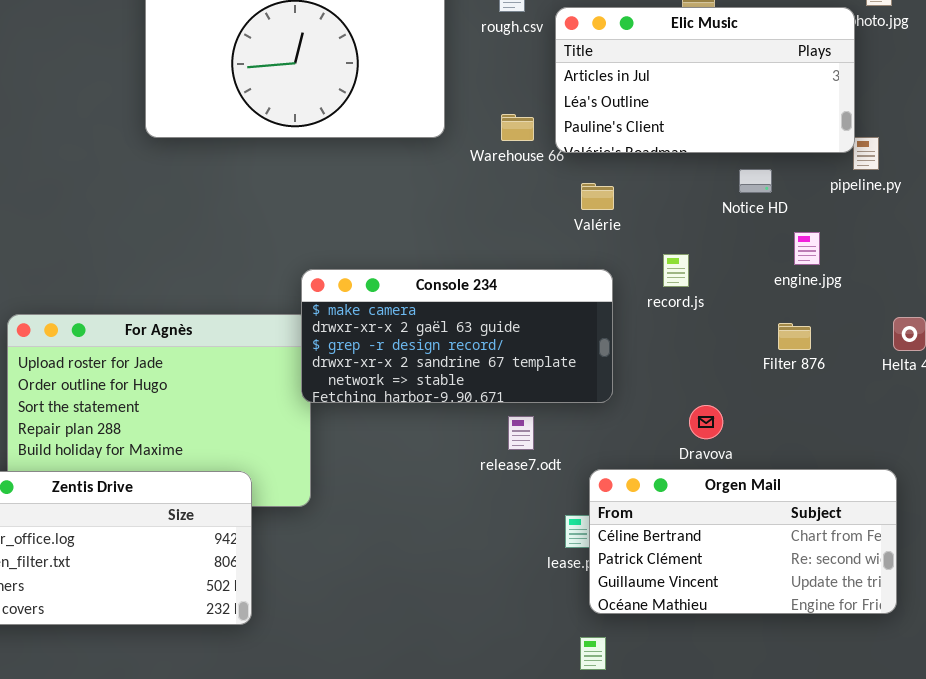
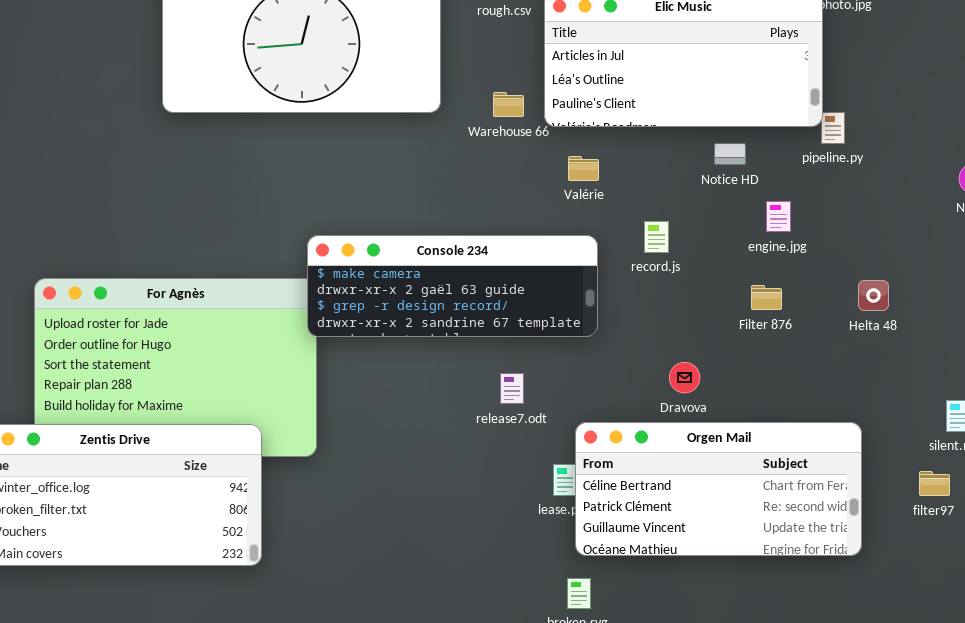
Console 234: [301,269,613,403] -> [307,235,598,337], resized

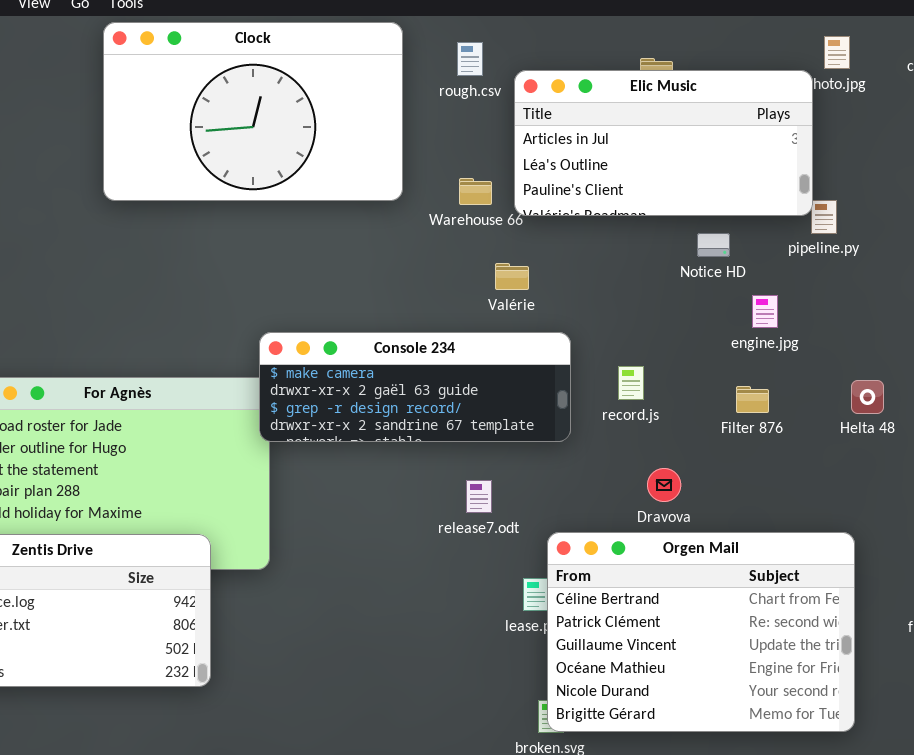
Valérie: [568,156,599,181] -> [495,263,529,290], moved
record.js: [644,221,669,253] -> [618,366,644,400], moved
Orgen Mail: [575,422,862,556] -> [547,532,855,732], resized

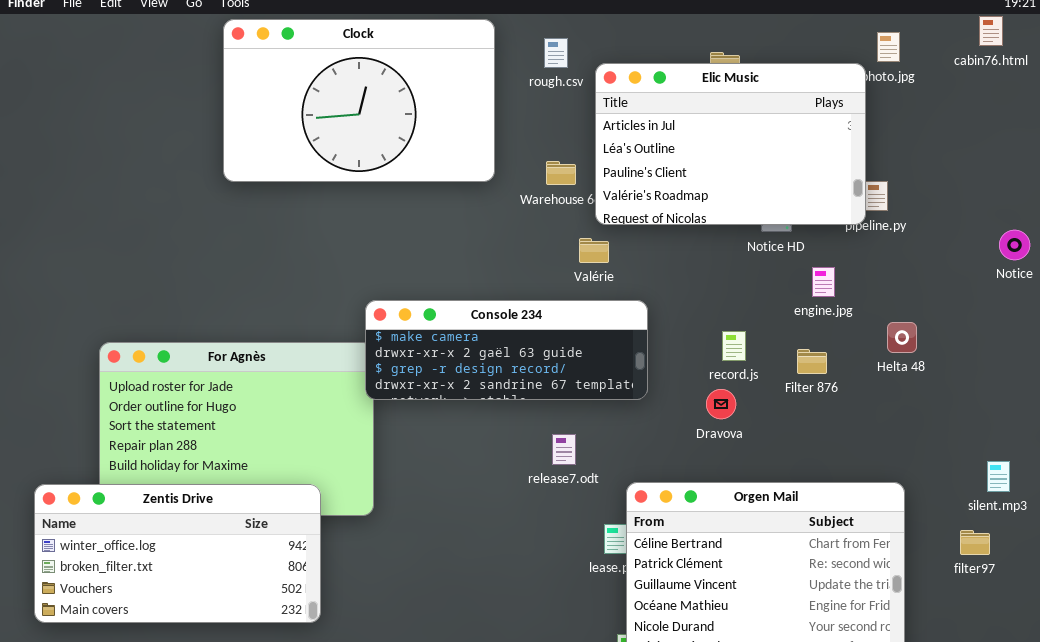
Elic Music: [514,70,813,216] -> [595,63,866,225], resized
record.js: [618,366,644,400] -> [722,331,746,361], moved
Helta 48: [851,380,884,414] -> [887,322,917,353], moved
Dravova: [647,468,681,502] -> [706,389,736,419], moved

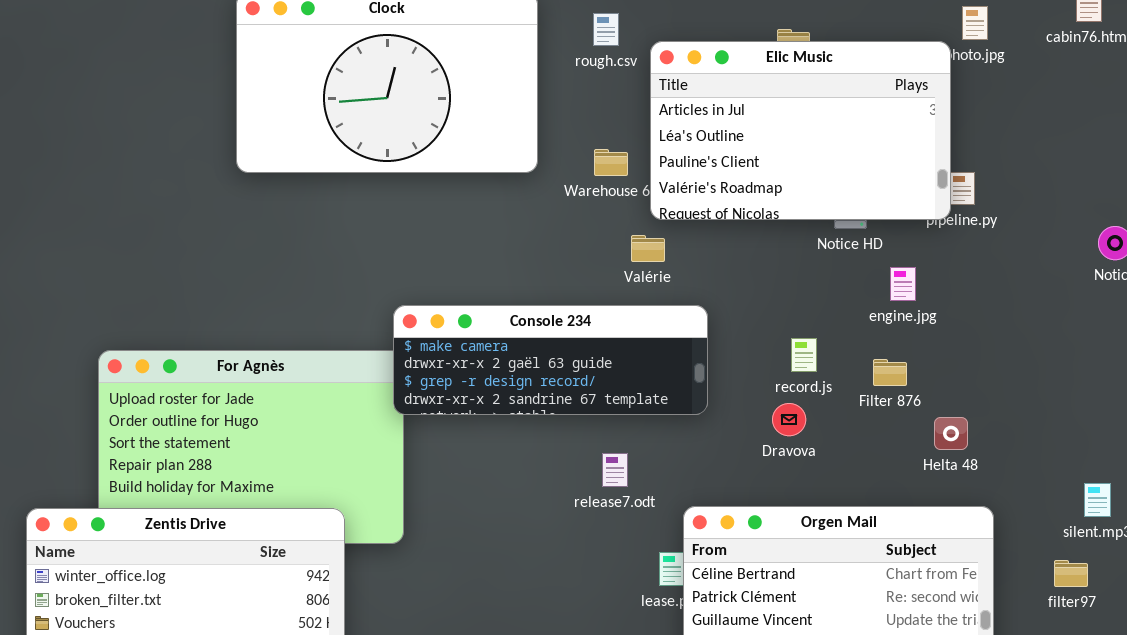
Helta 48: [887,322,917,353] -> [934,417,968,450], moved

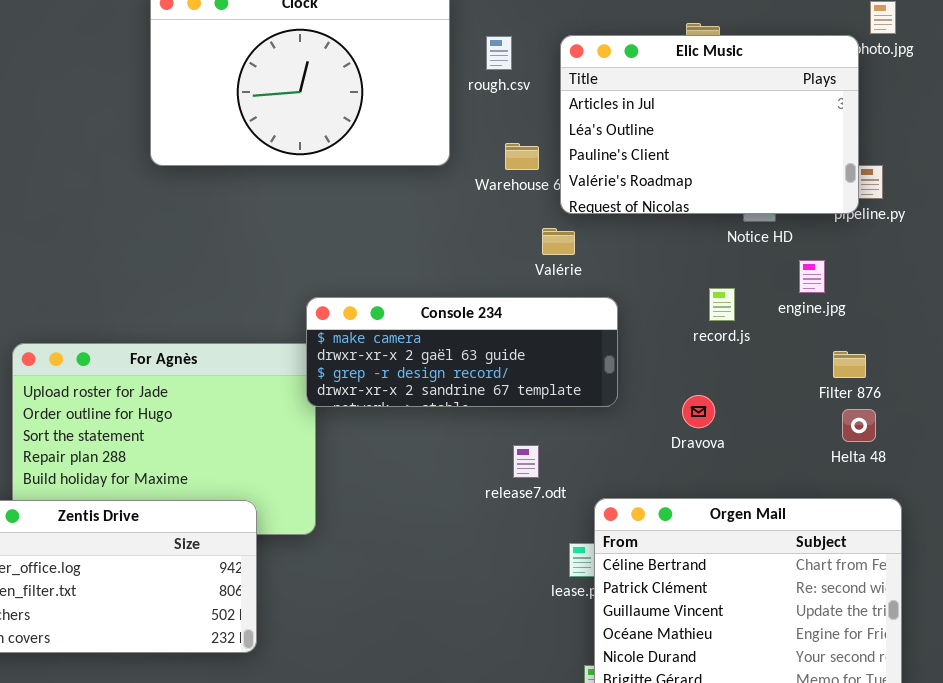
rough.csv: [593,13,619,46] -> [486,36,512,70], moved
record.js: [791,338,817,372] -> [709,288,735,321], moved
Filter 876: [873,359,907,386] -> [833,351,866,378], moved

